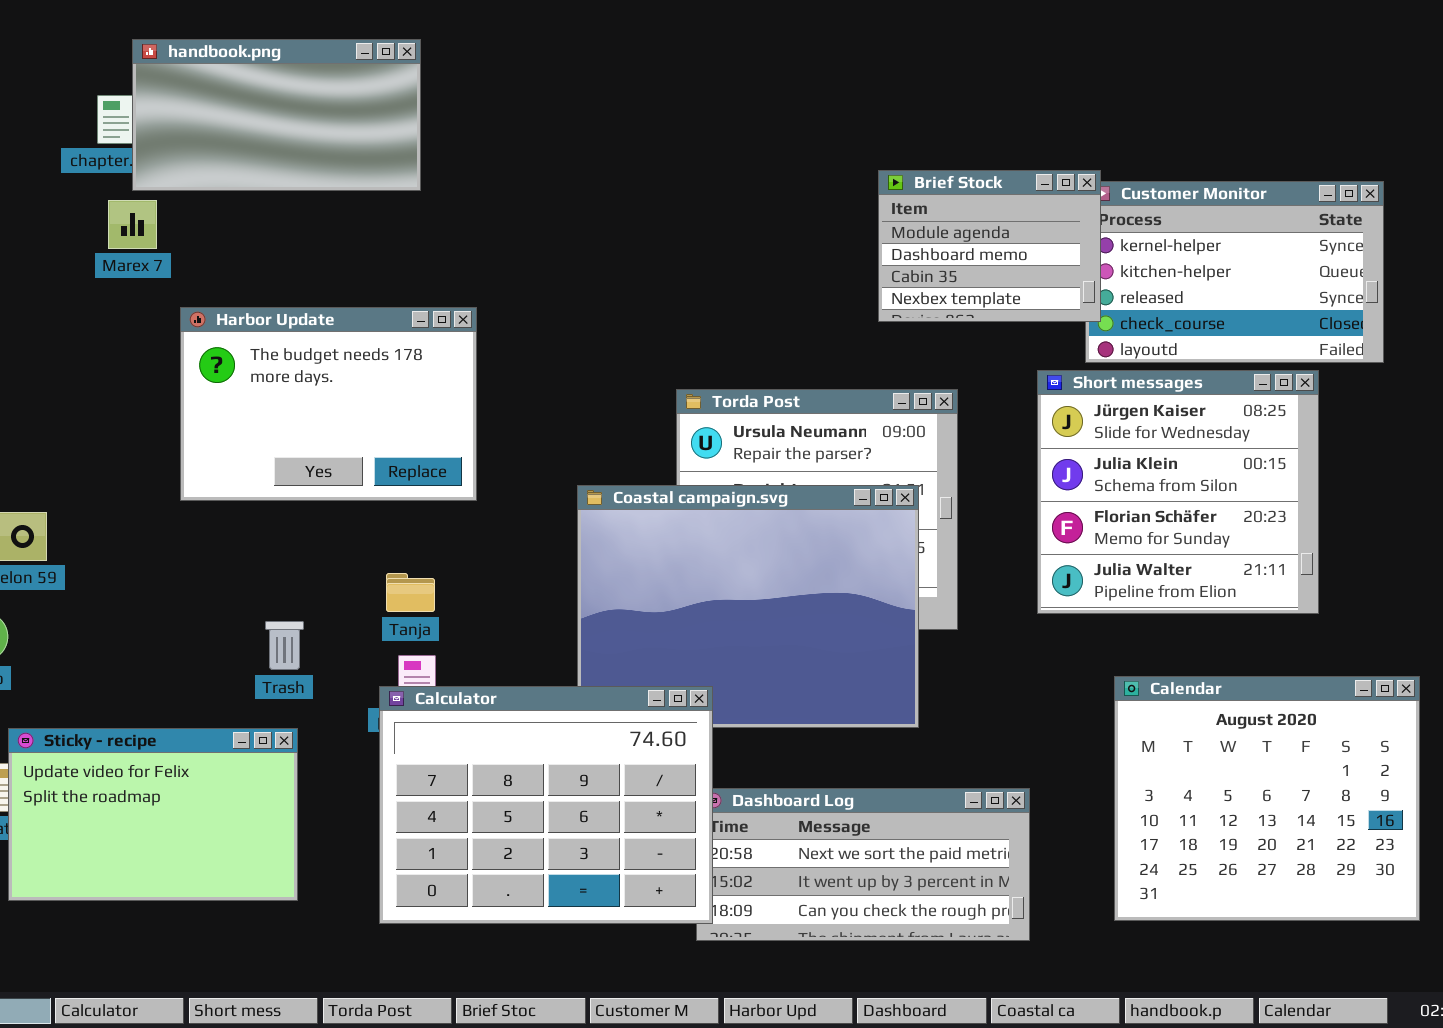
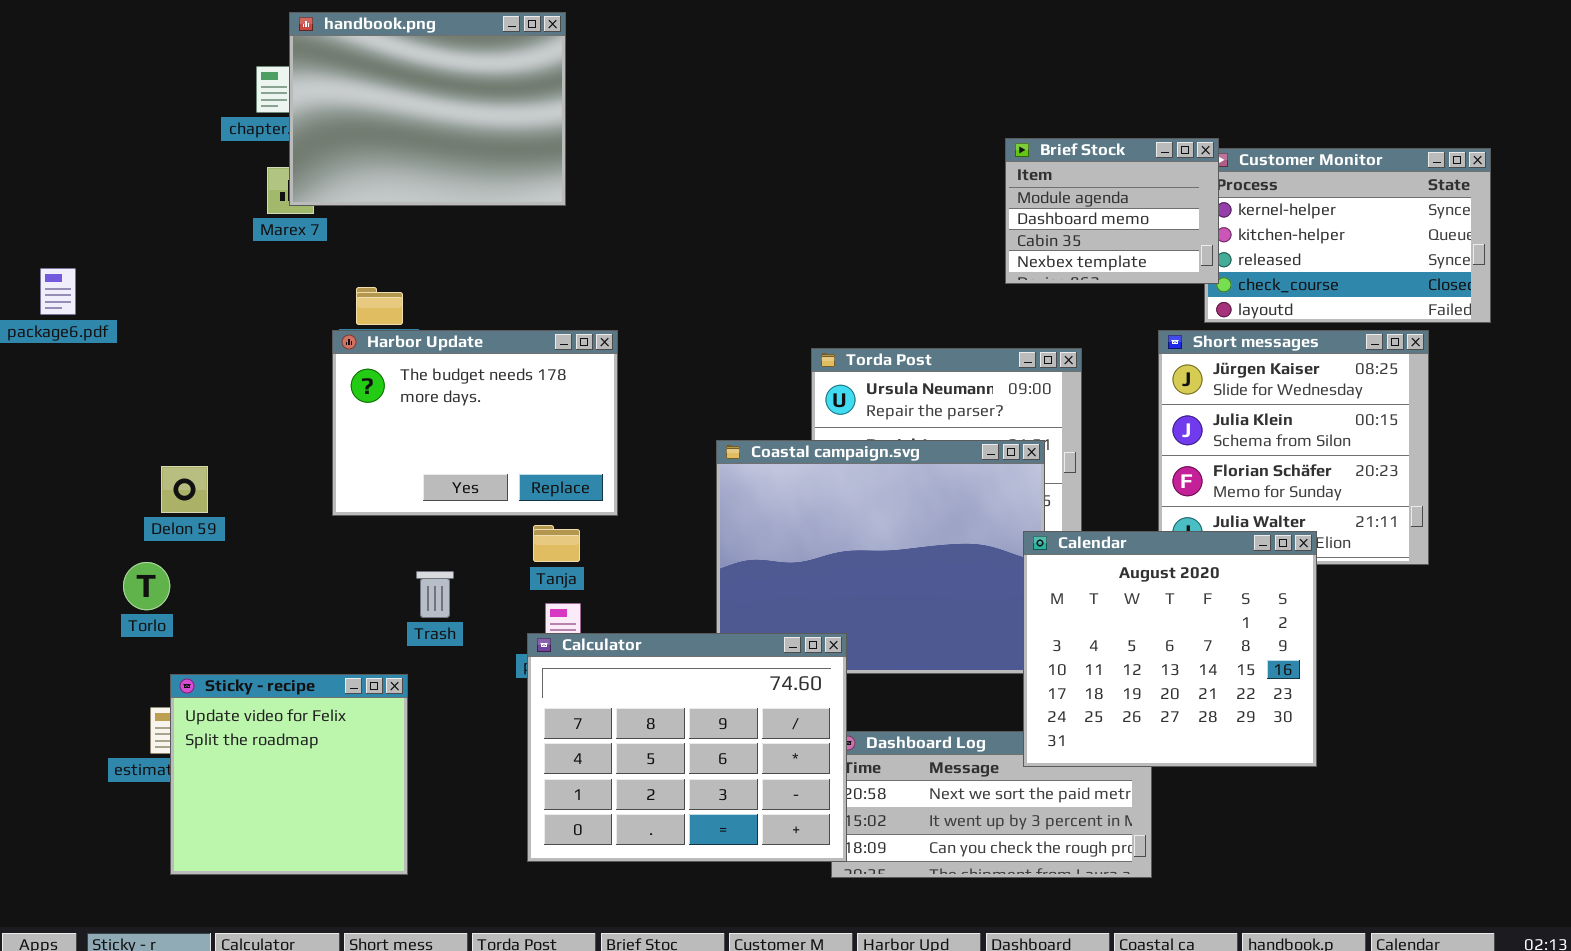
handbook.png: [132,39,421,191] -> [289,12,566,206], resized
Harbor Update: [180,307,477,501] -> [332,330,618,516], moved
Calendar: [1114,676,1420,921] -> [1023,531,1317,767], moved
Sticky - recipe: [8,728,298,901] -> [170,674,408,875], resized

